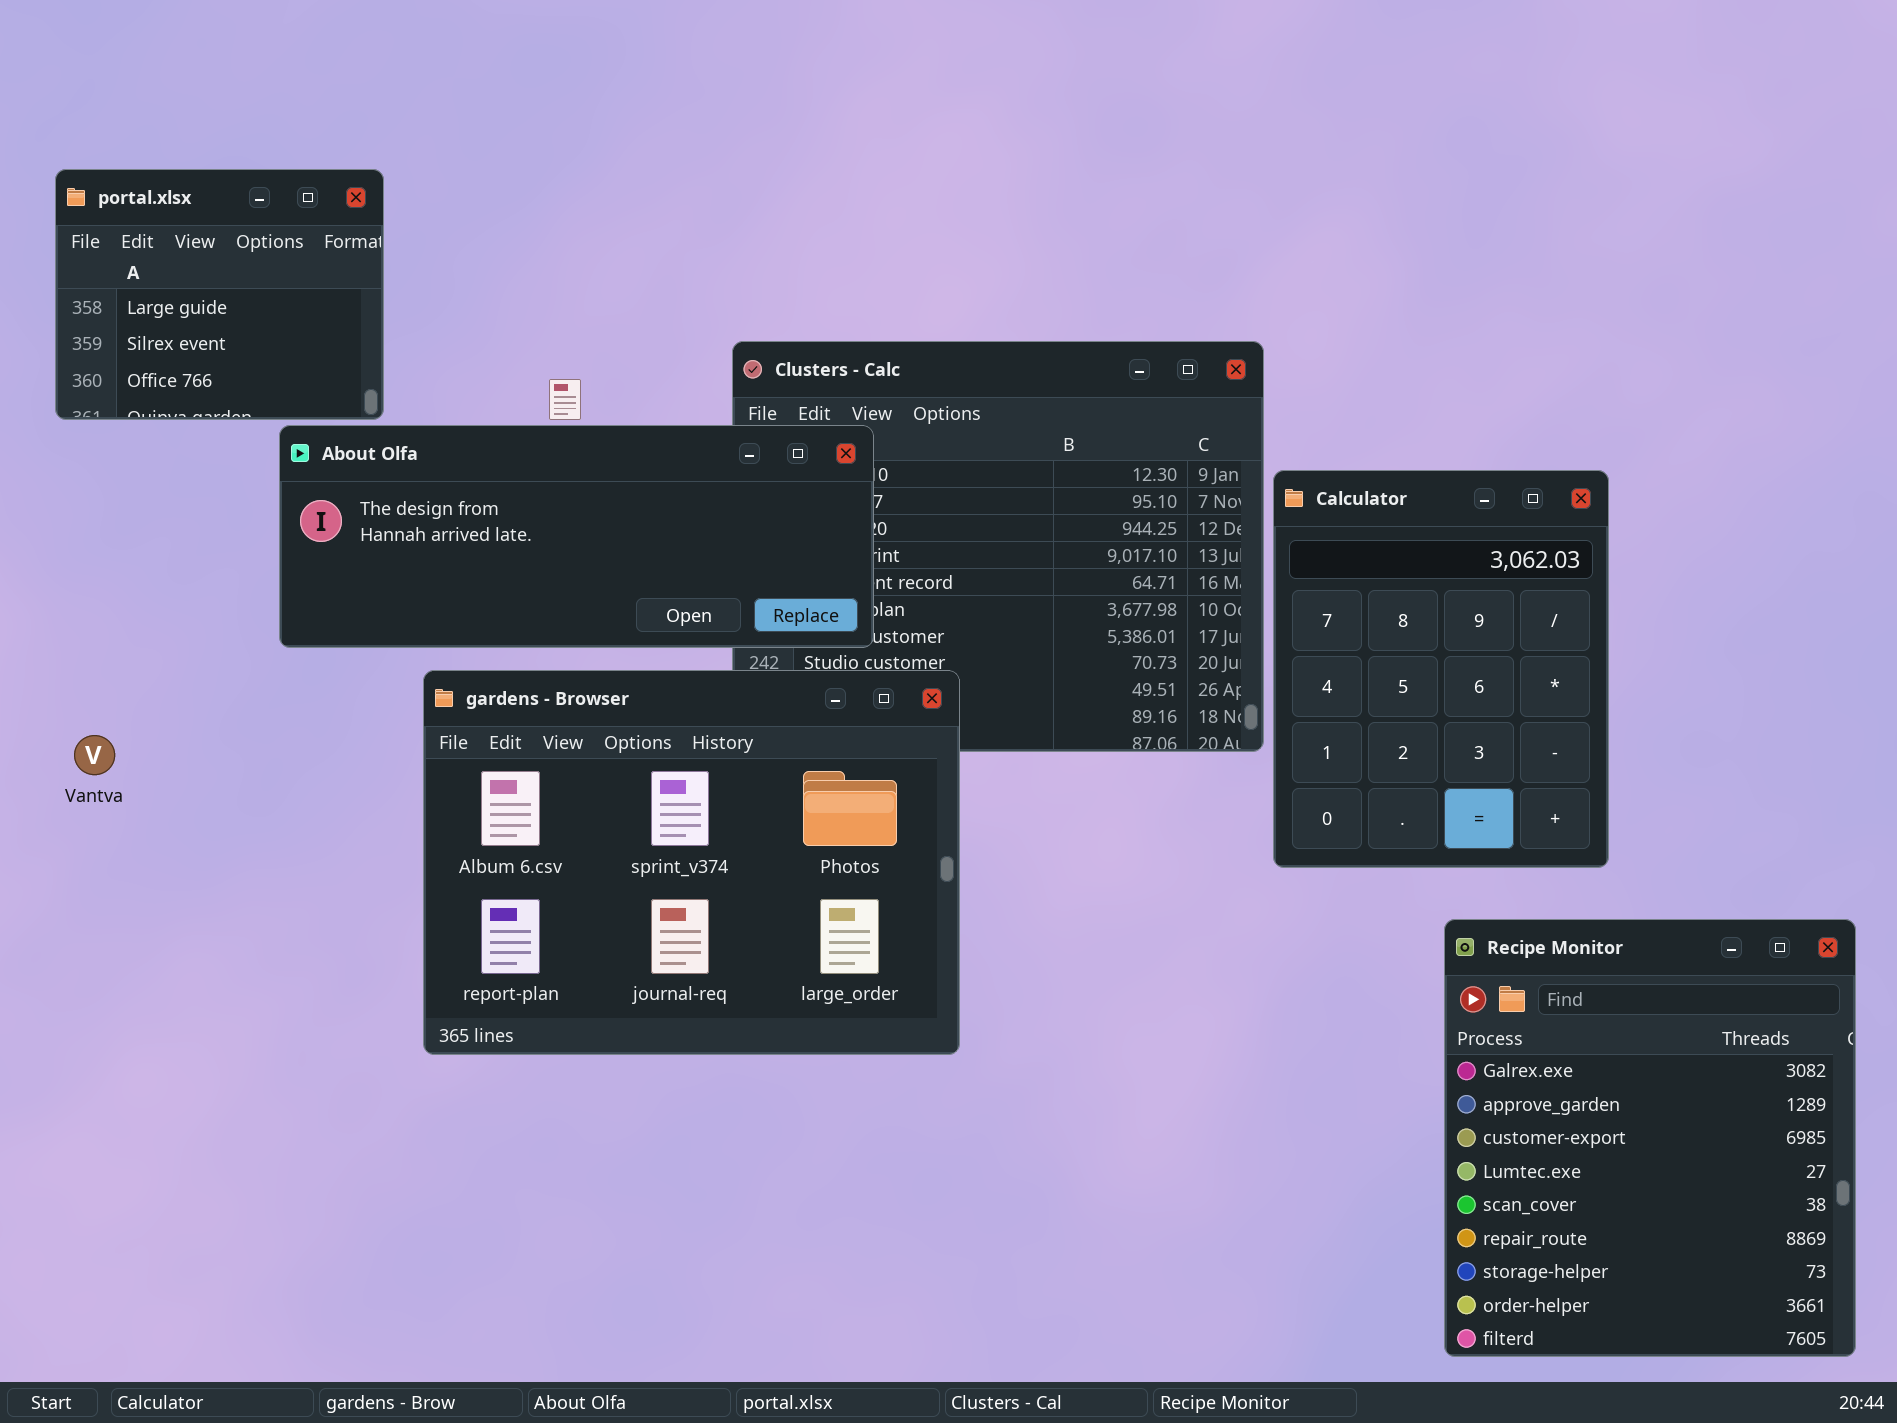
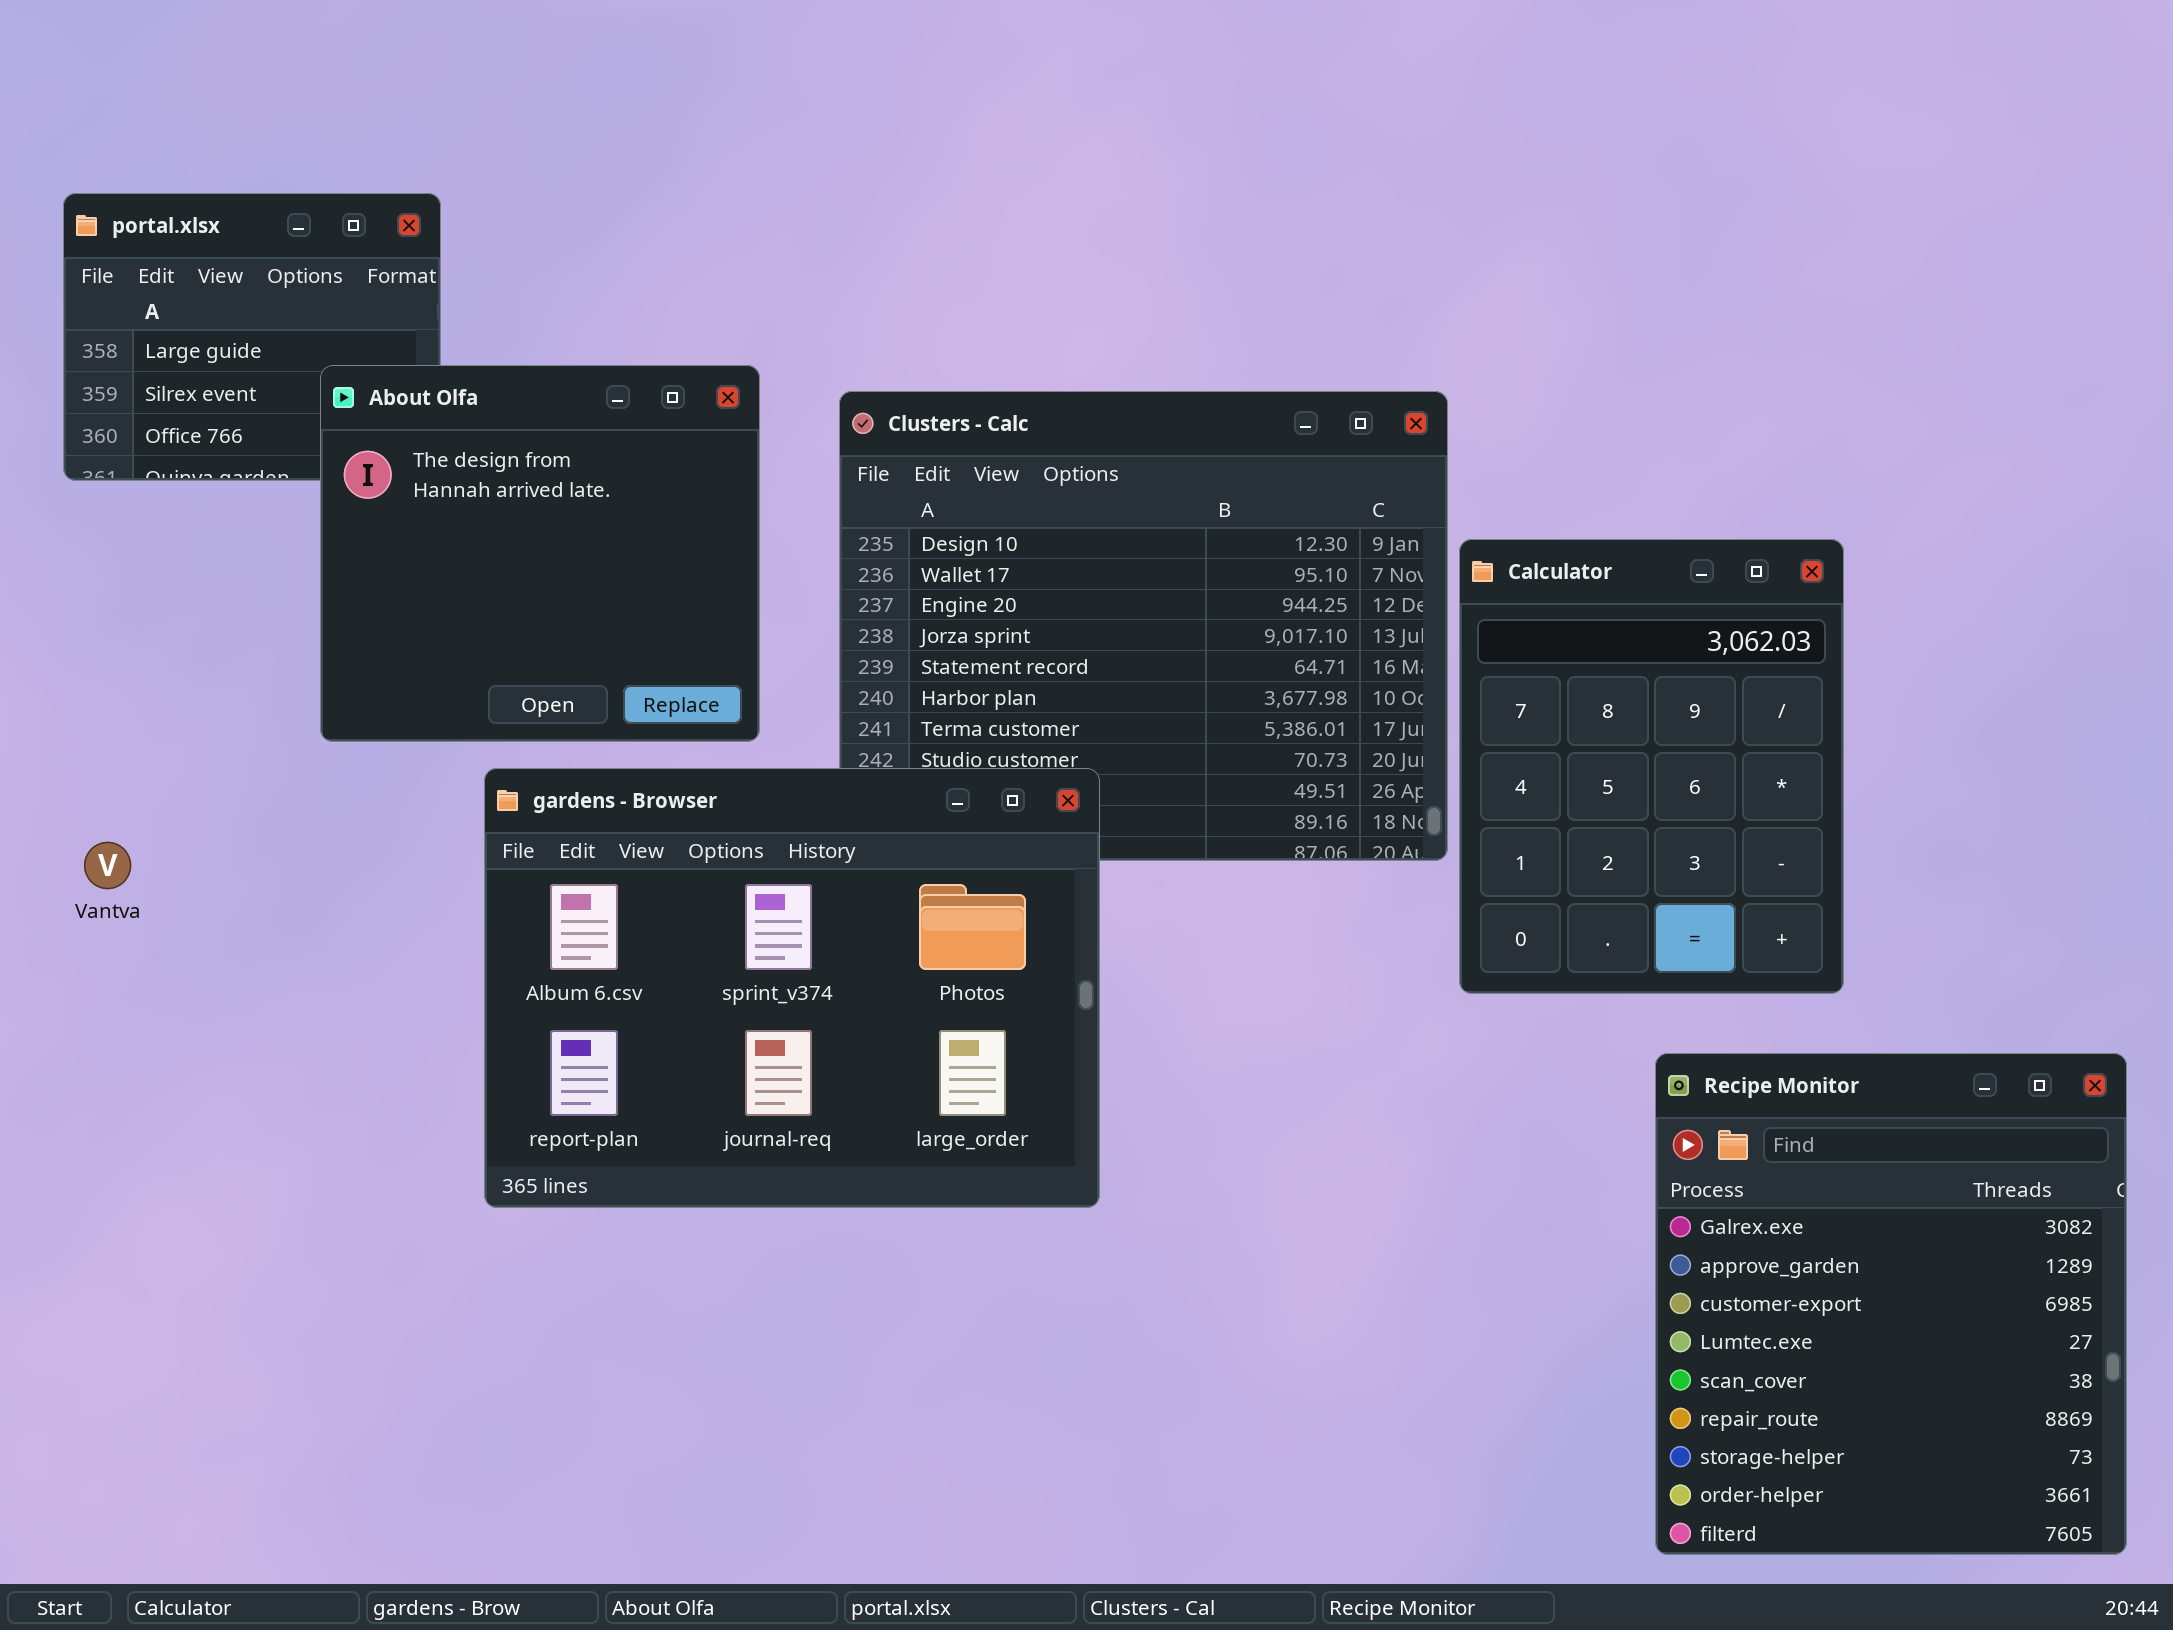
About Olfa: [279,425,874,648] -> [320,365,760,742], resized

